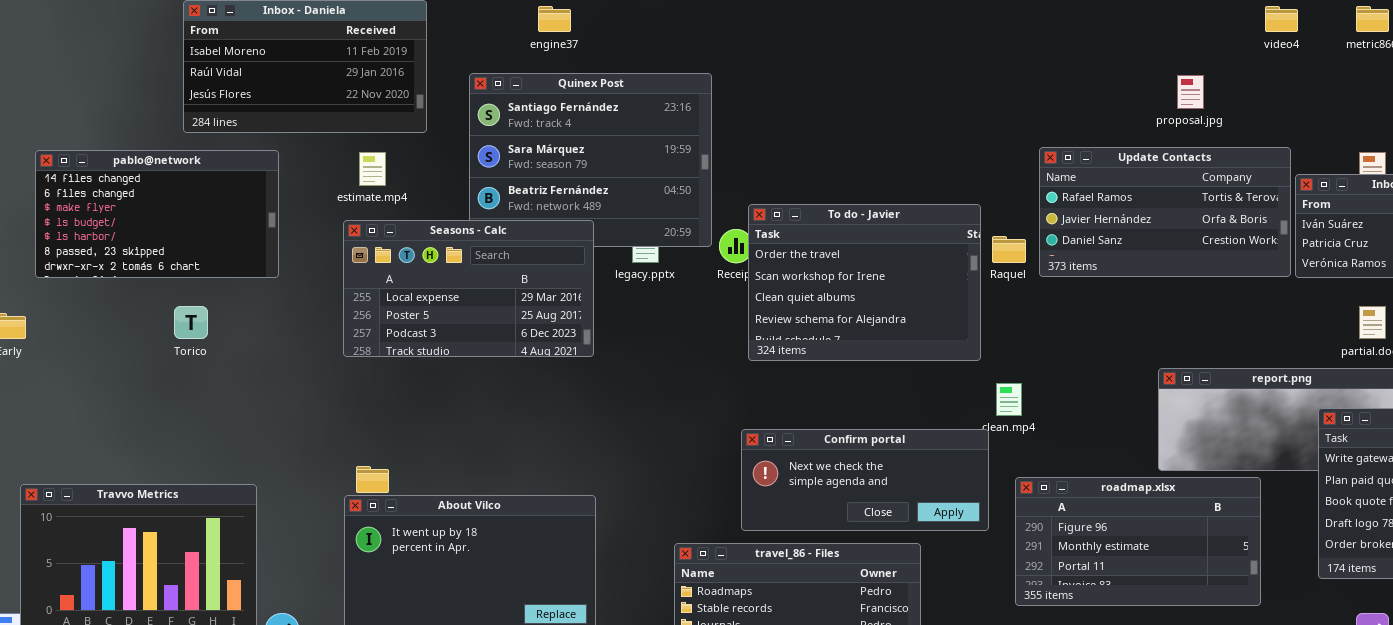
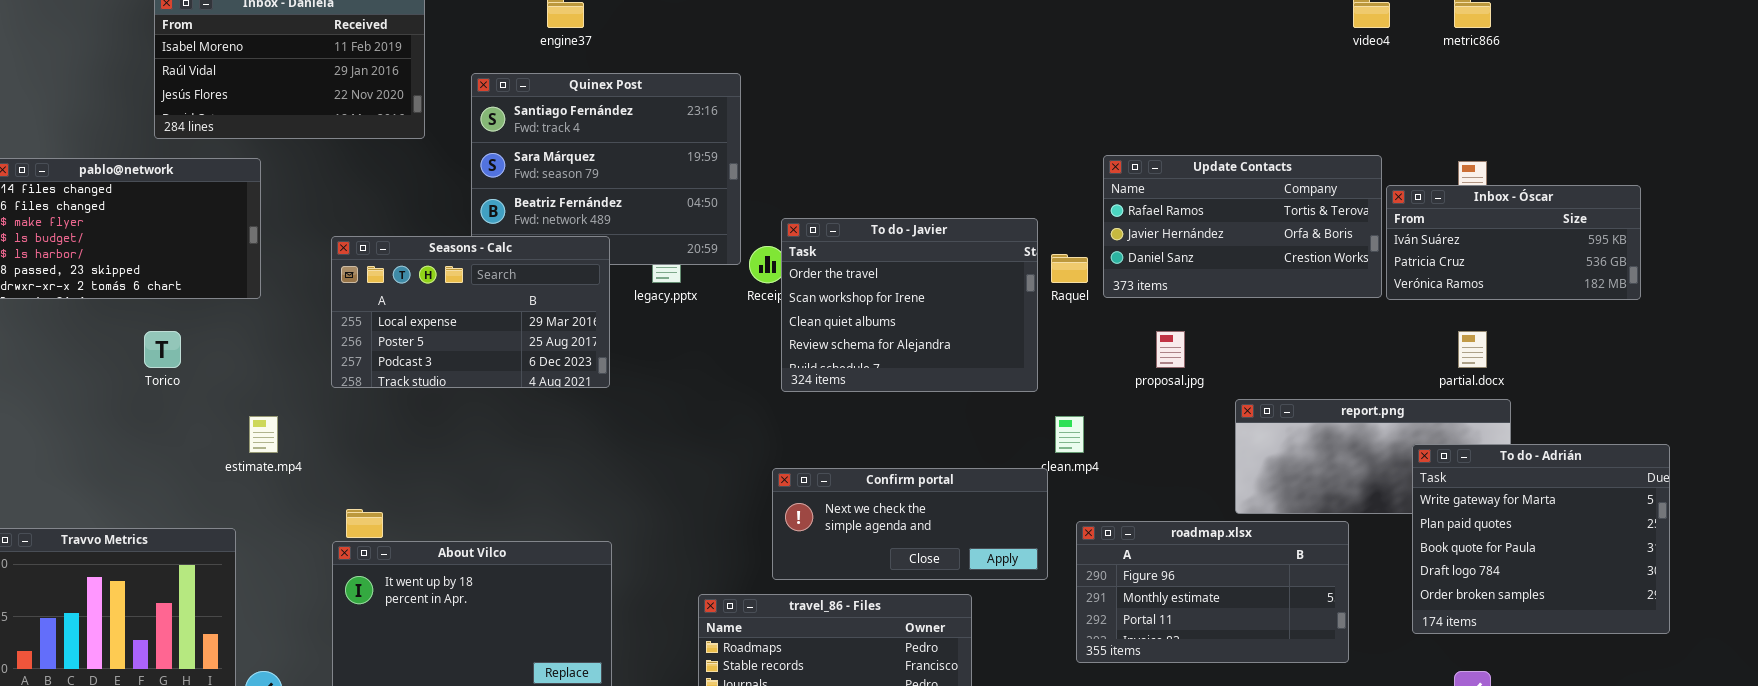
proposal.jpg: [1177,75,1204,109] -> [1156,331,1185,368], moved
estimate.mp4: [359,152,386,186] -> [249,416,278,453], moved

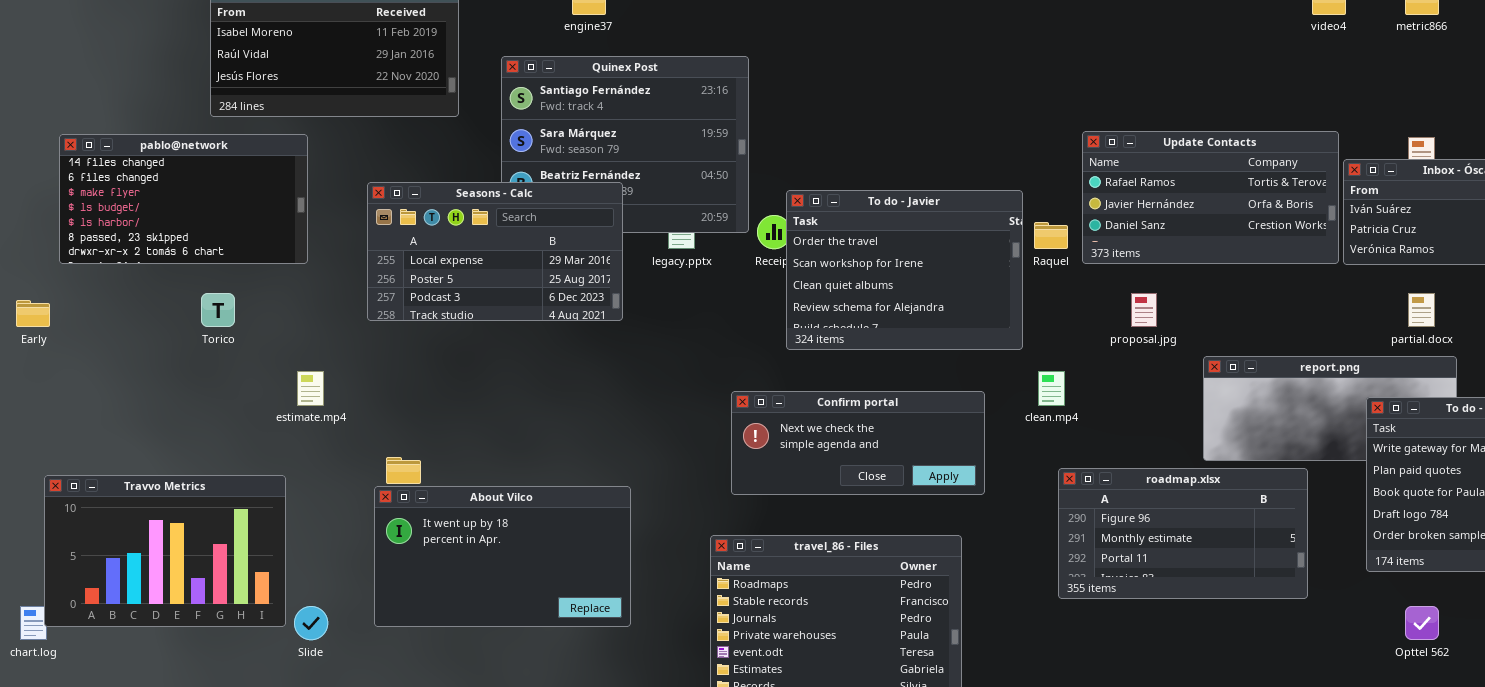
Seasons - Calc: [331,236,610,388] -> [367,182,623,321], moved
Confirm portal: [772,468,1048,580] -> [731,391,985,495], moved

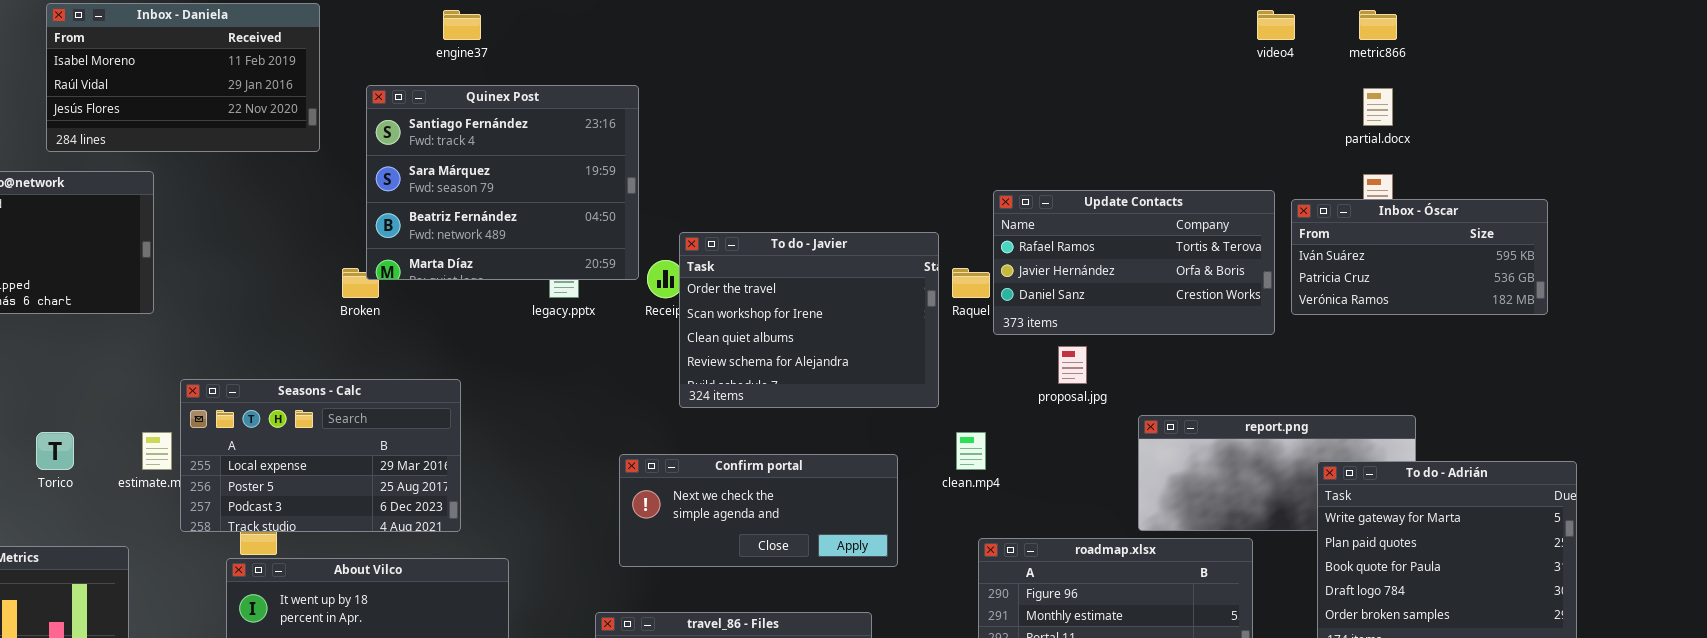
Update Contacts: [1082,131,1339,264] -> [993,190,1275,335], moved
Seasons - Calc: [367,182,623,321] -> [180,379,461,532], moved
Torico: [201,293,235,327] -> [36,432,74,470], moved
partial.docx: [1408,293,1435,327] -> [1363,88,1393,126], moved

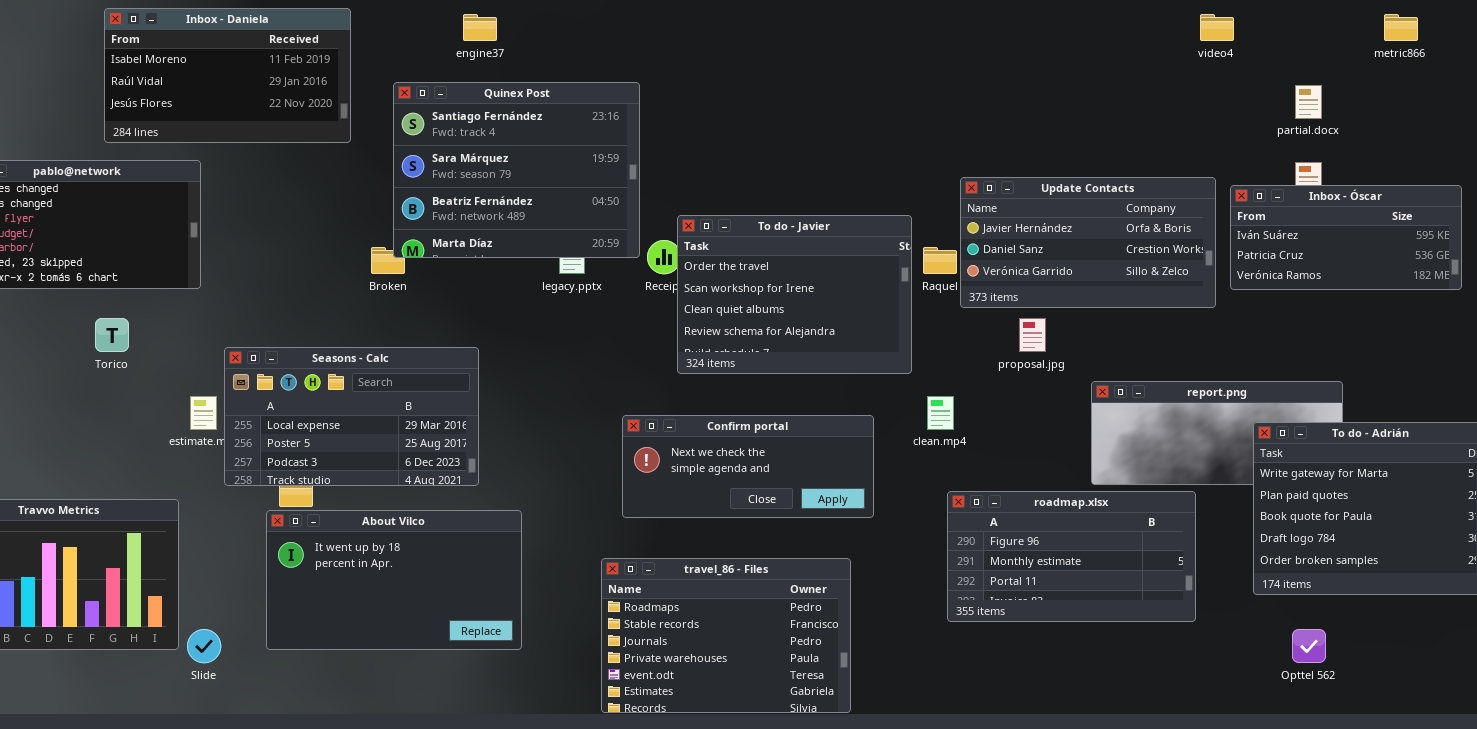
metric866: [1359,10,1397,40] -> [1384,14,1418,41], moved
Update Contacts: [993,190,1275,335] -> [960,177,1216,308], scrolled down 1 row
Torico: [36,432,74,470] -> [95,318,129,352], moved

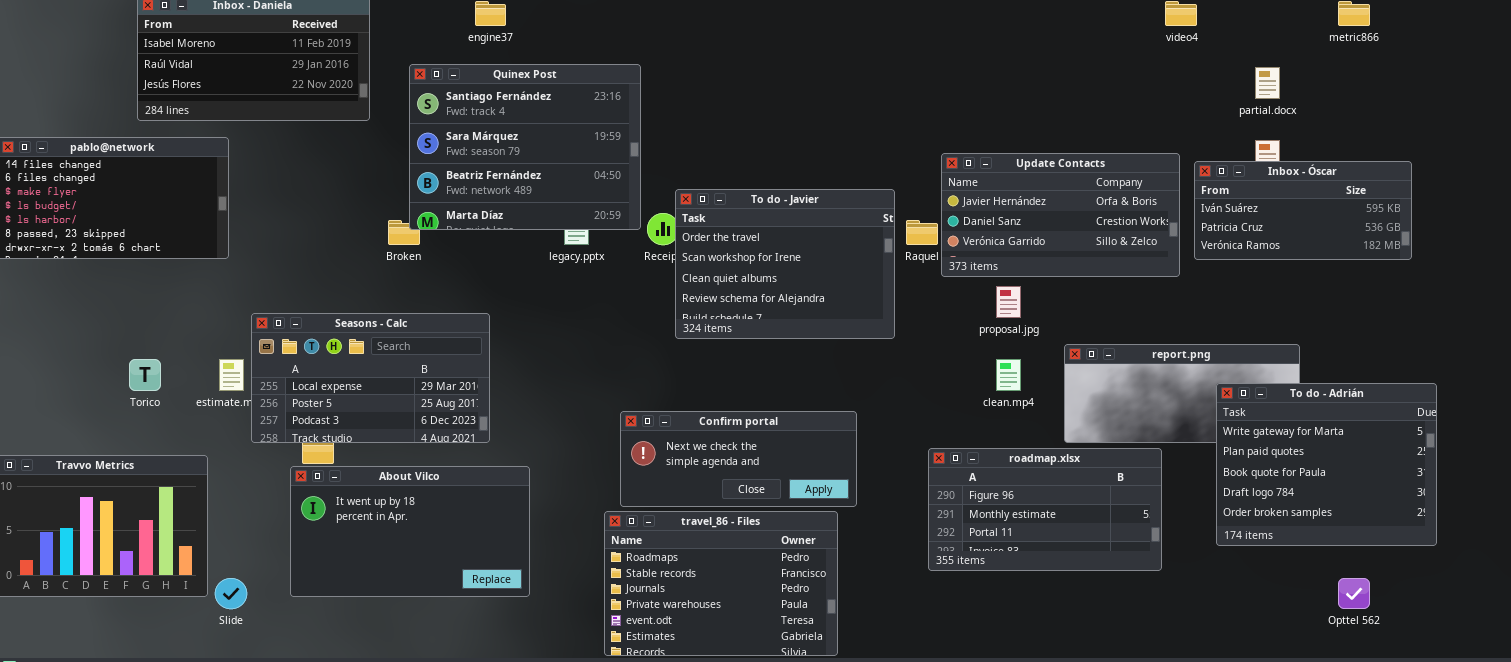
Torico: [95,318,129,352] -> [129,359,161,391], moved
clean.mp4: [927,396,954,430] -> [996,359,1021,391], moved
Confirm portal: [622,415,874,518] -> [620,411,857,507], moved
Opttel 562: [1292,629,1326,663] -> [1338,578,1370,609], moved

